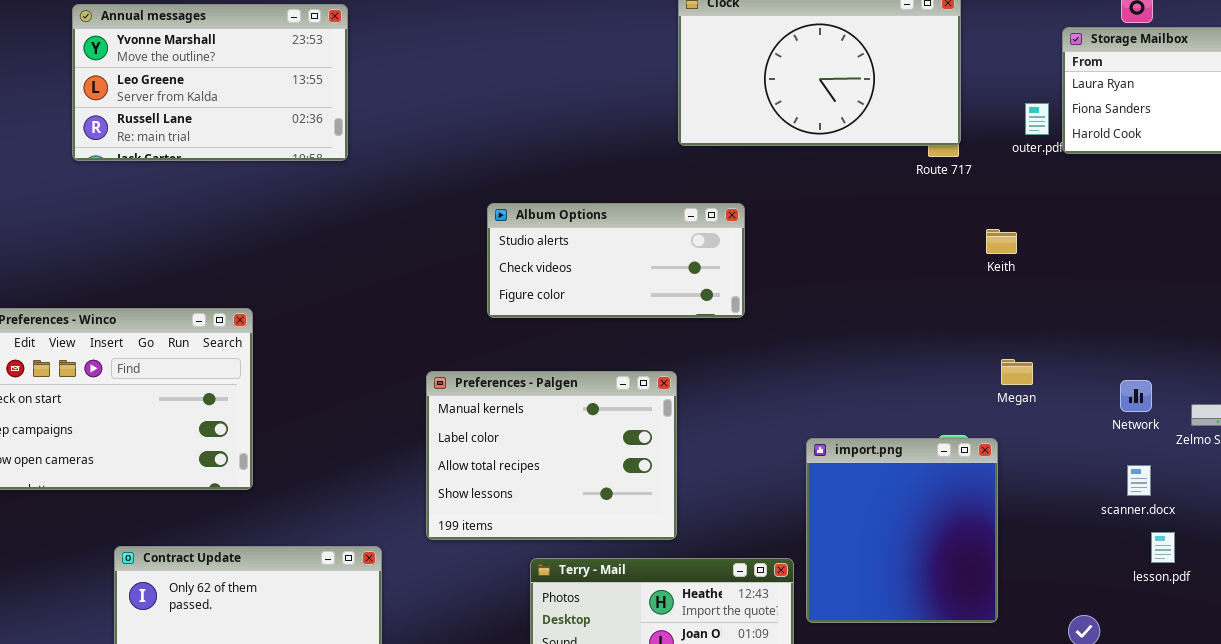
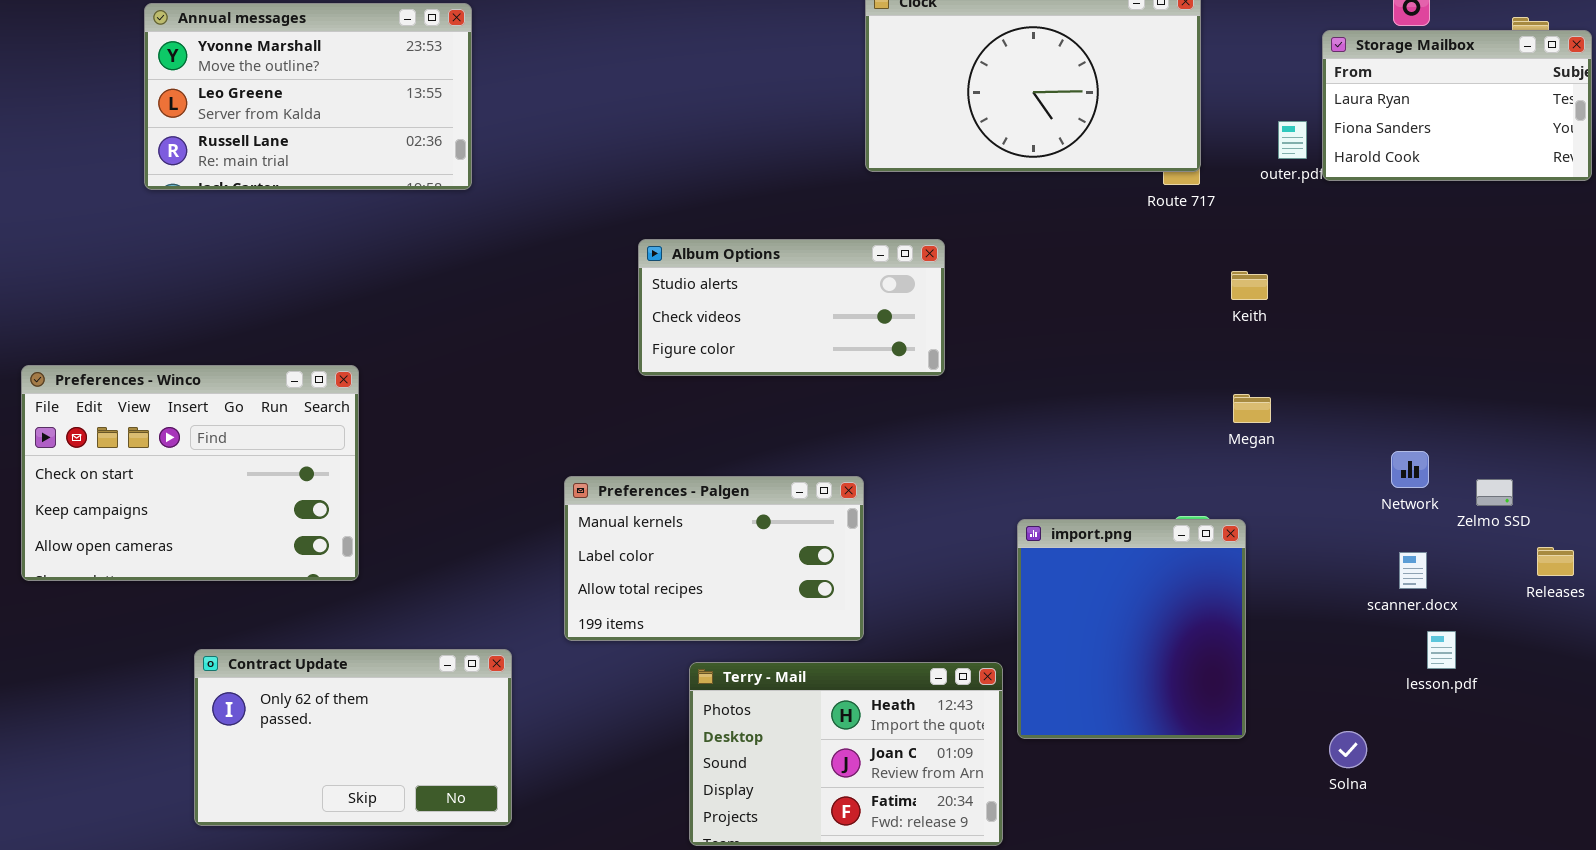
Megan: [1001,359,1033,385] -> [1233,394,1271,423], moved
Preferences - Palgen: [426,371,677,540] -> [564,476,864,641], resized

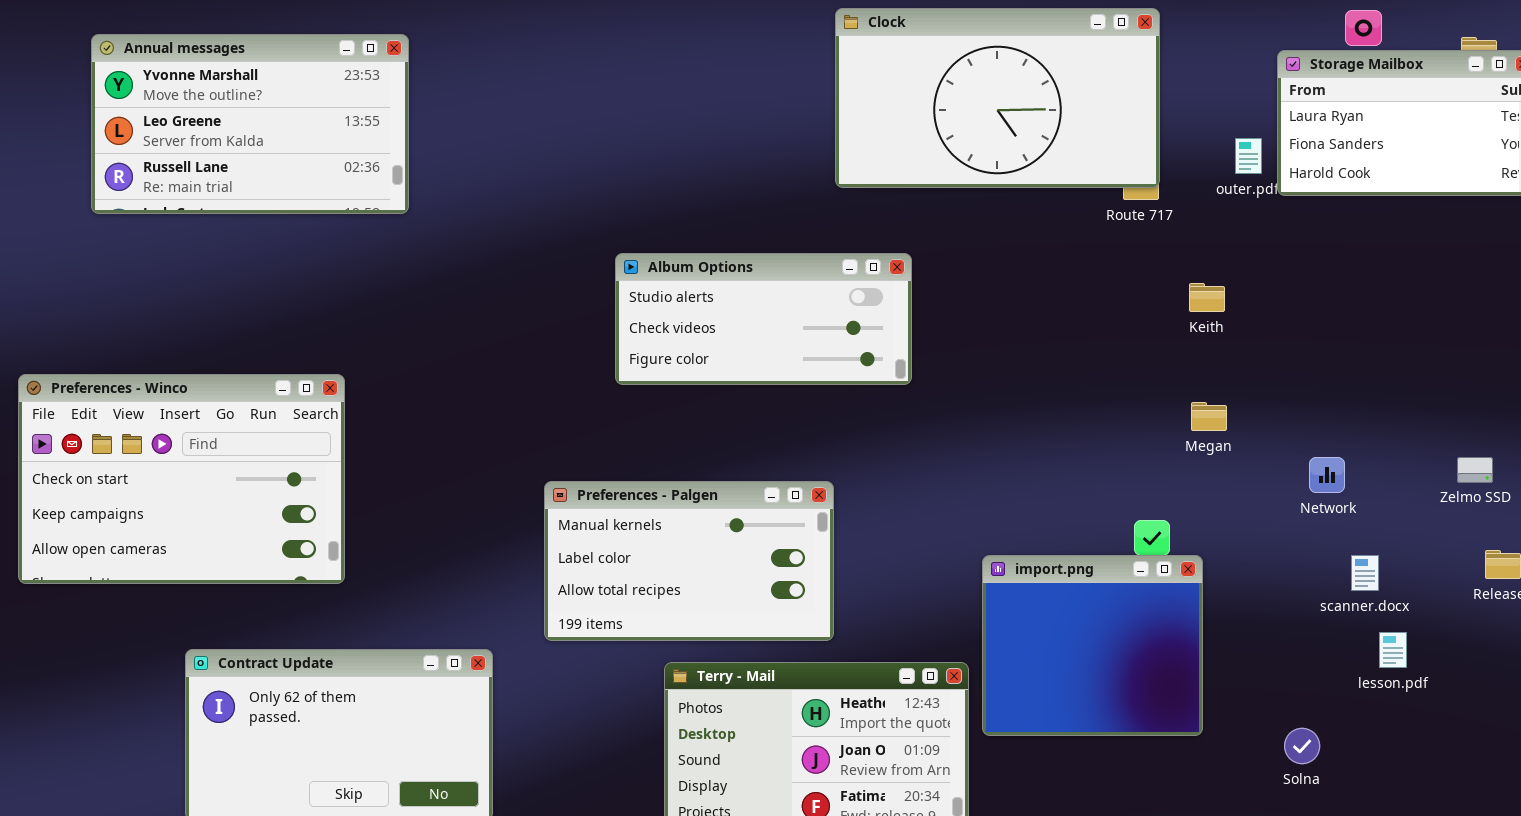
Annual messages: [144,3,472,190] -> [91,34,409,214], moved
Network: [1391,451,1429,488] -> [1309,457,1345,493], moved
Zelmo SSD: [1476,479,1513,506] -> [1457,457,1493,483], moved
import.png: [1017,519,1246,739] -> [982,555,1203,736], resized

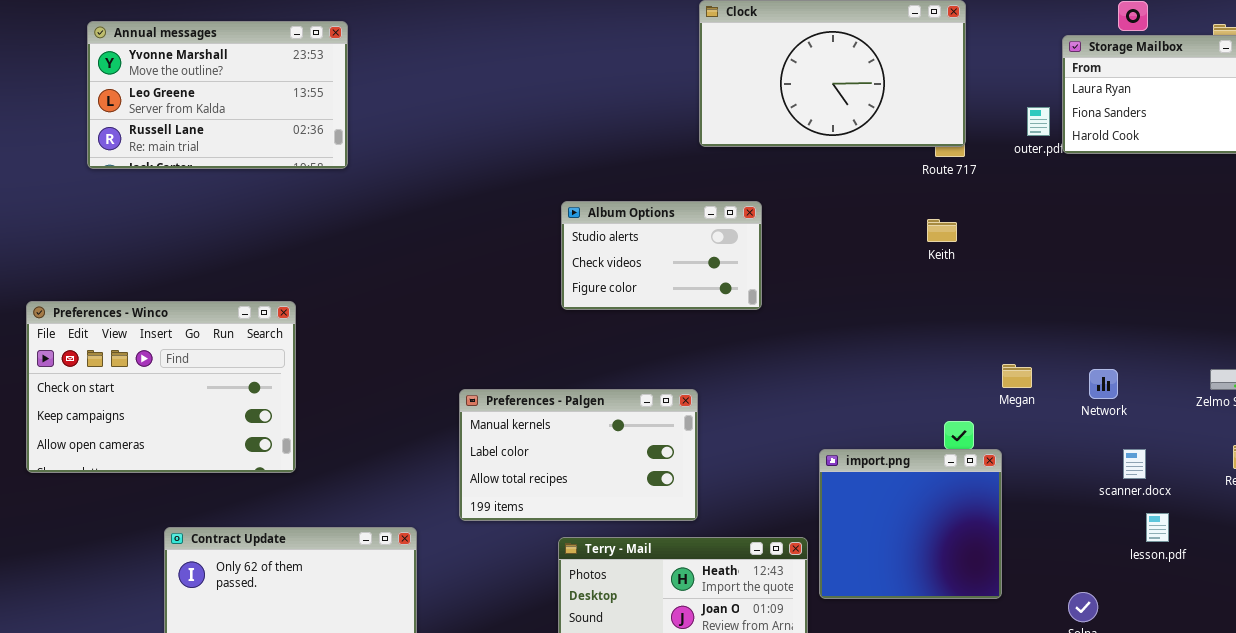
Album Options: [615,253,912,385] -> [561,201,762,310], resized
Keith: [1189,283,1225,312] -> [927,219,957,242], moved
Megan: [1191,402,1227,431] -> [1002,364,1032,388], moved

